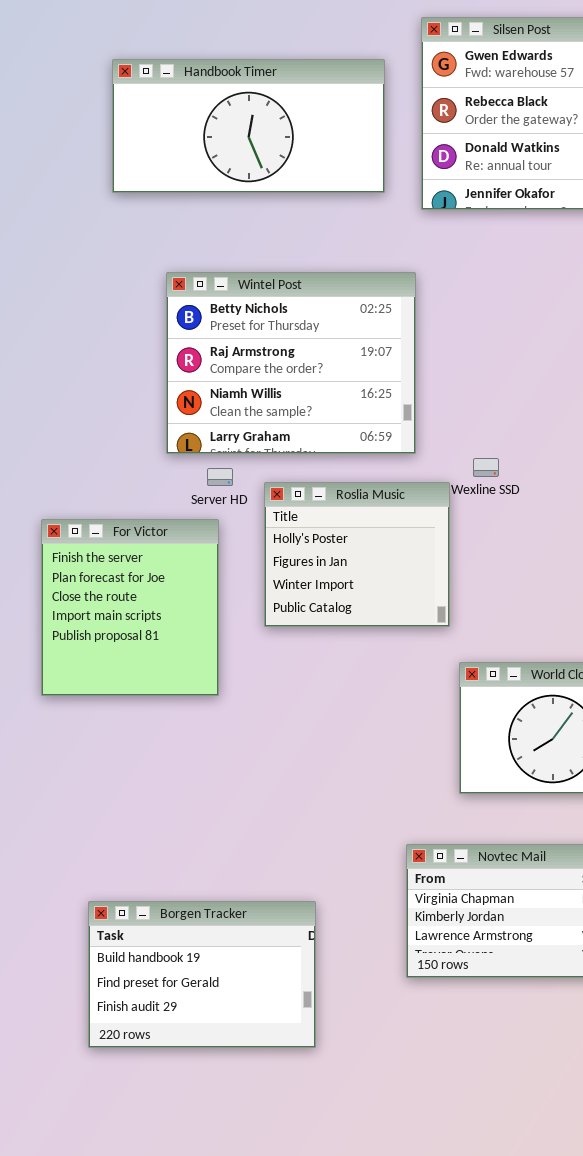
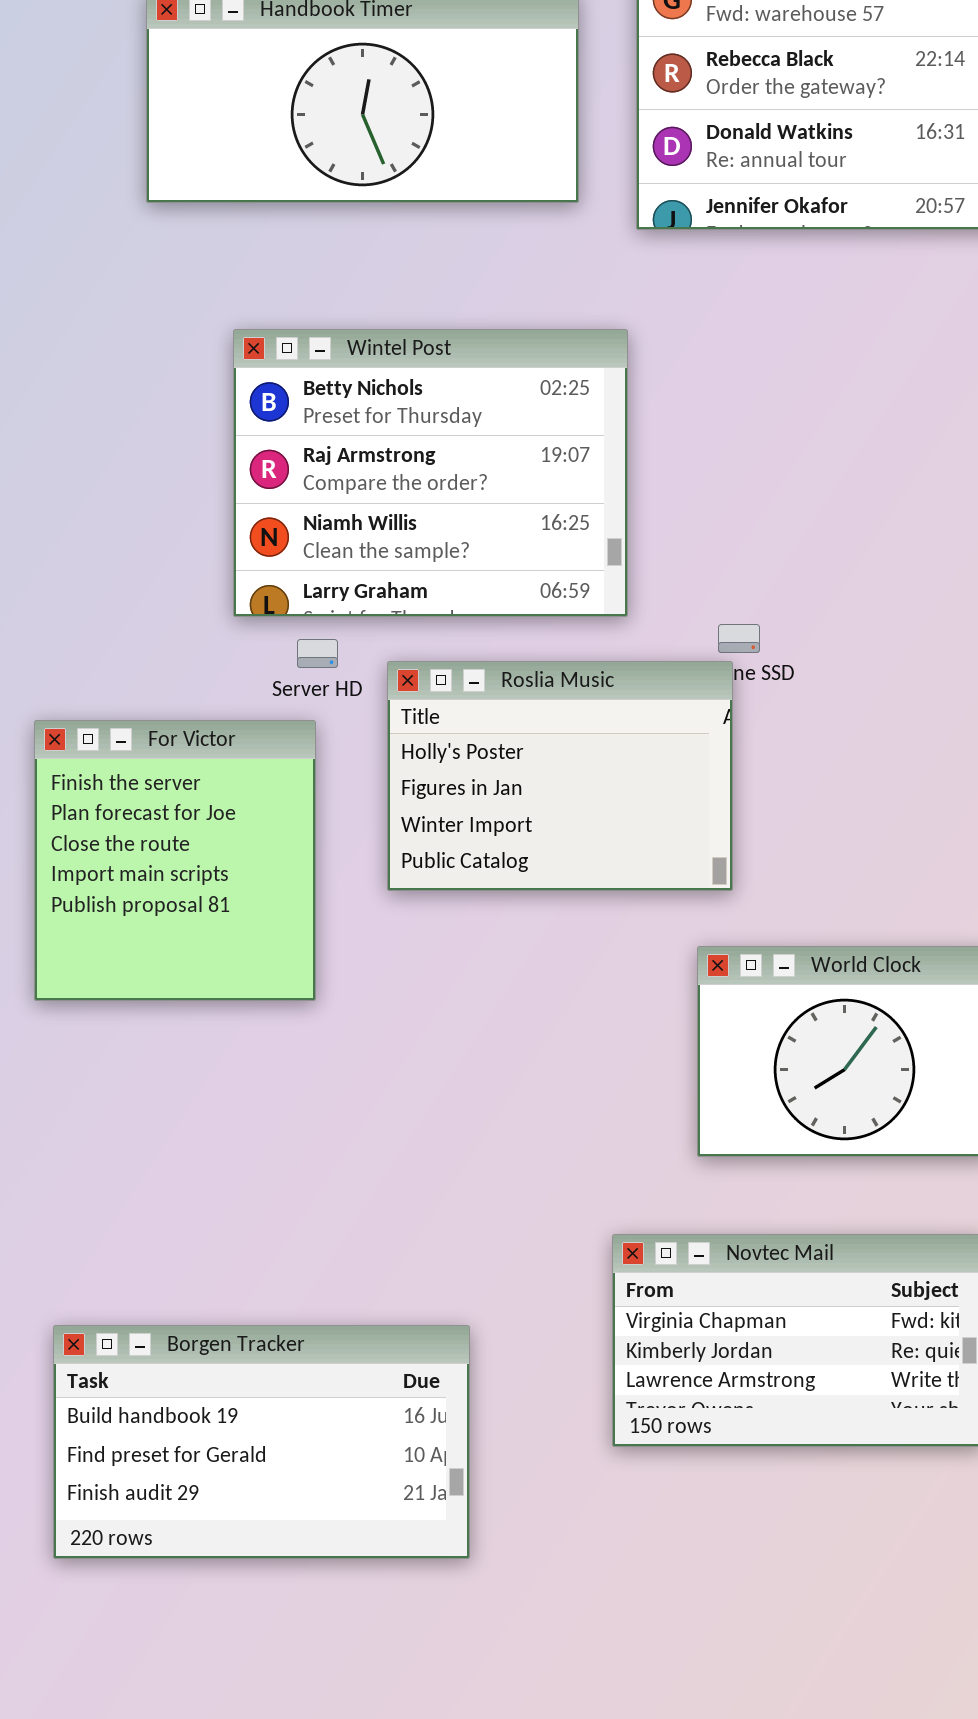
Roslia Music: [264,482,450,627] -> [387,661,733,891], resized
Borgen Tracker: [88,901,316,1048] -> [53,1325,470,1559], resized

